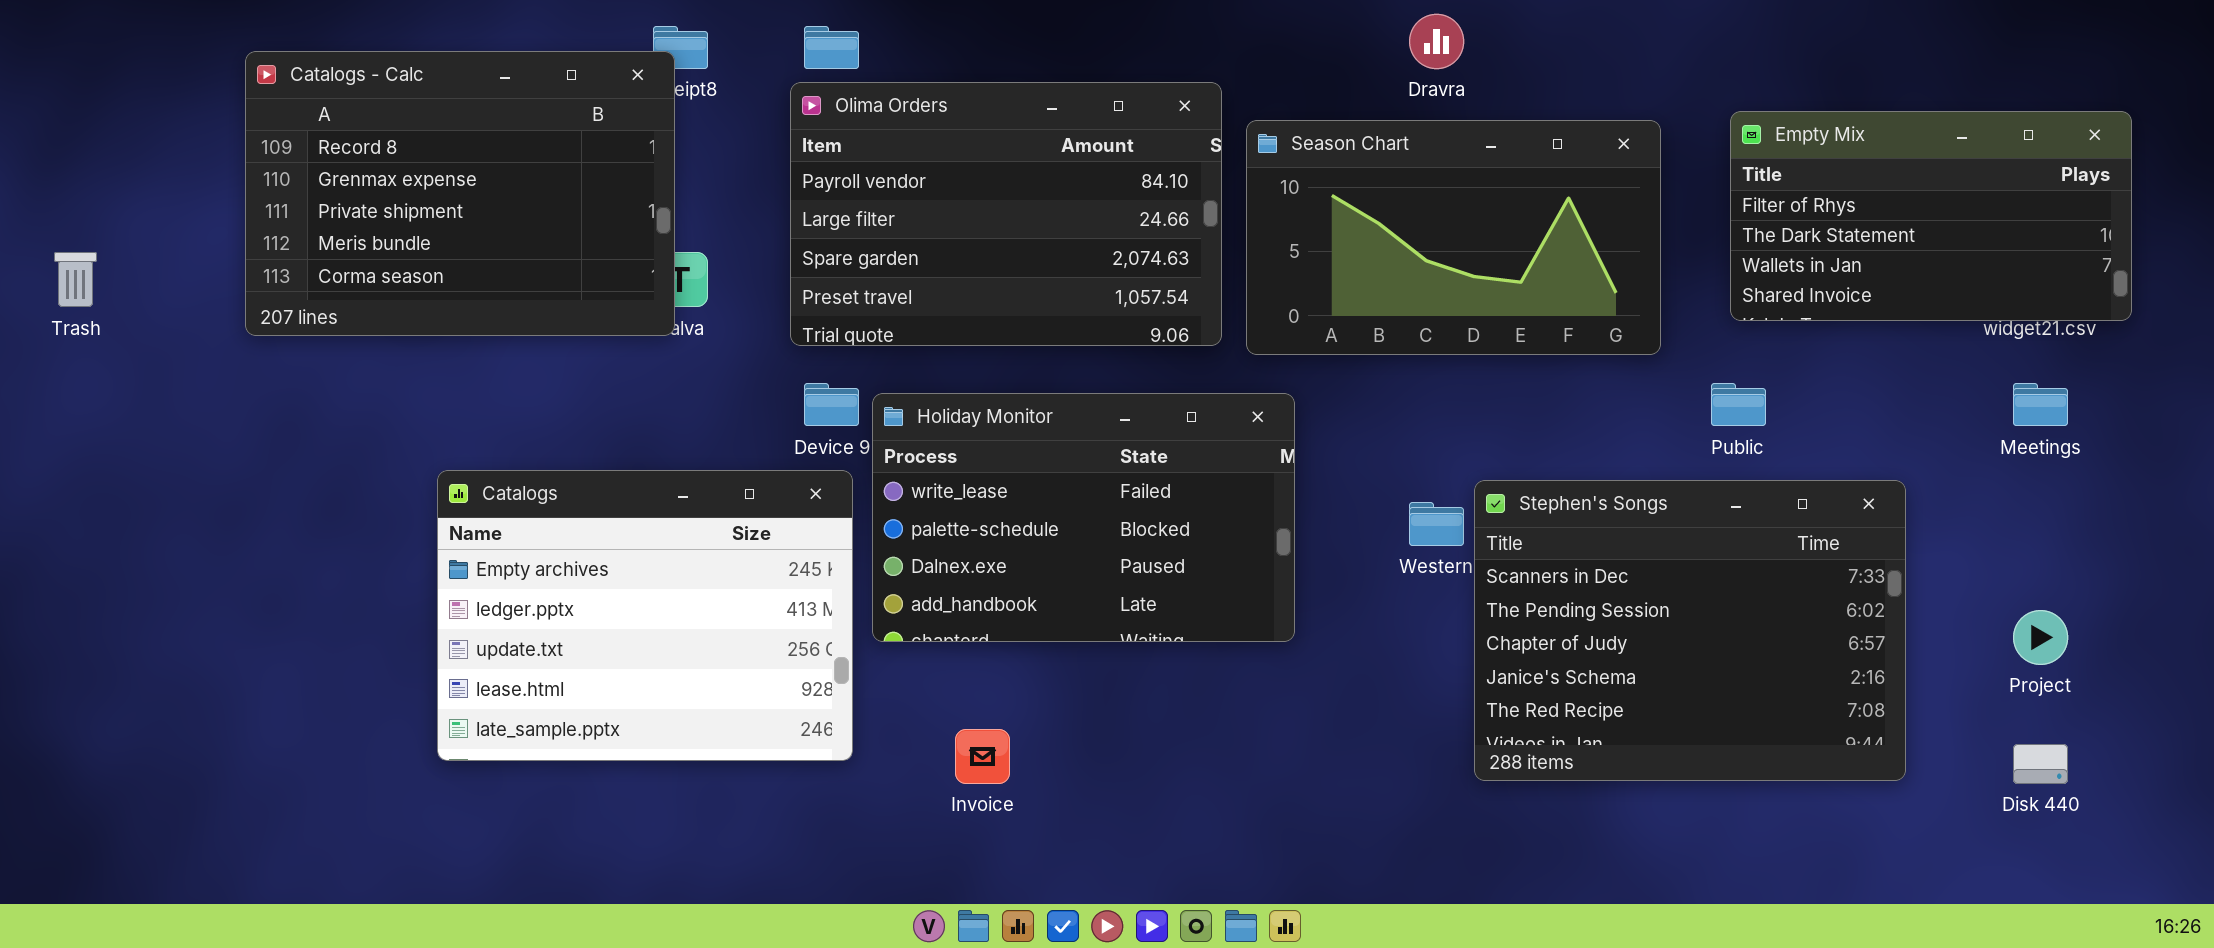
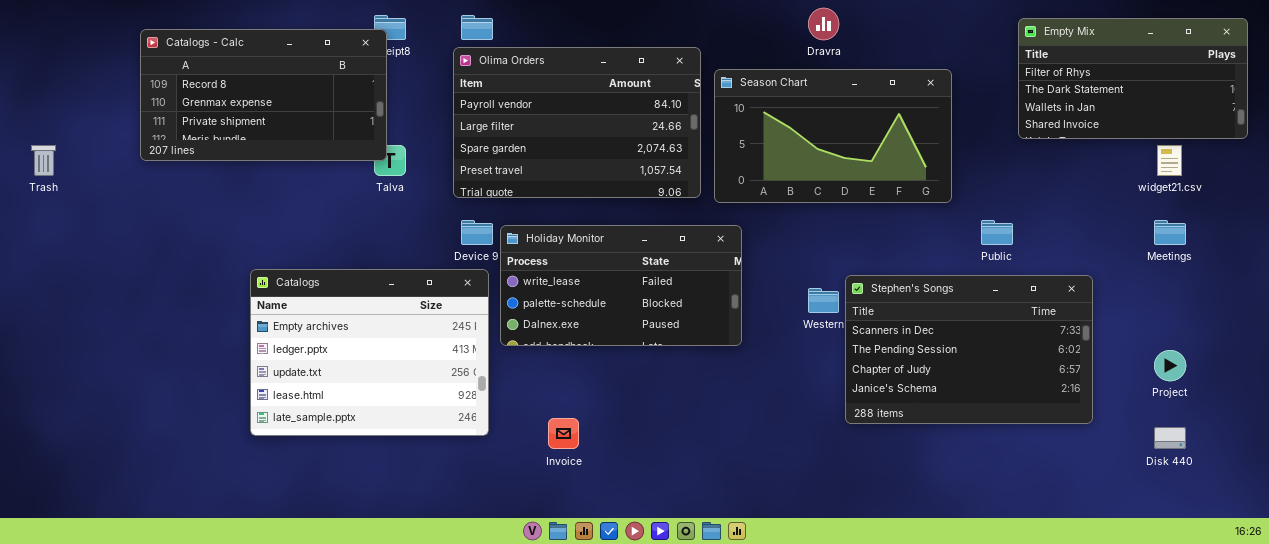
Catalogs - Calc: [245,51,675,336] -> [140,29,387,161], resized
Empty Mix: [1730,111,2132,321] -> [1018,18,1248,139], moved
Holiday Monitor: [872,393,1295,642] -> [500,225,742,346], resized
Stephen's Songs: [1474,480,1906,781] -> [845,275,1093,424], resized

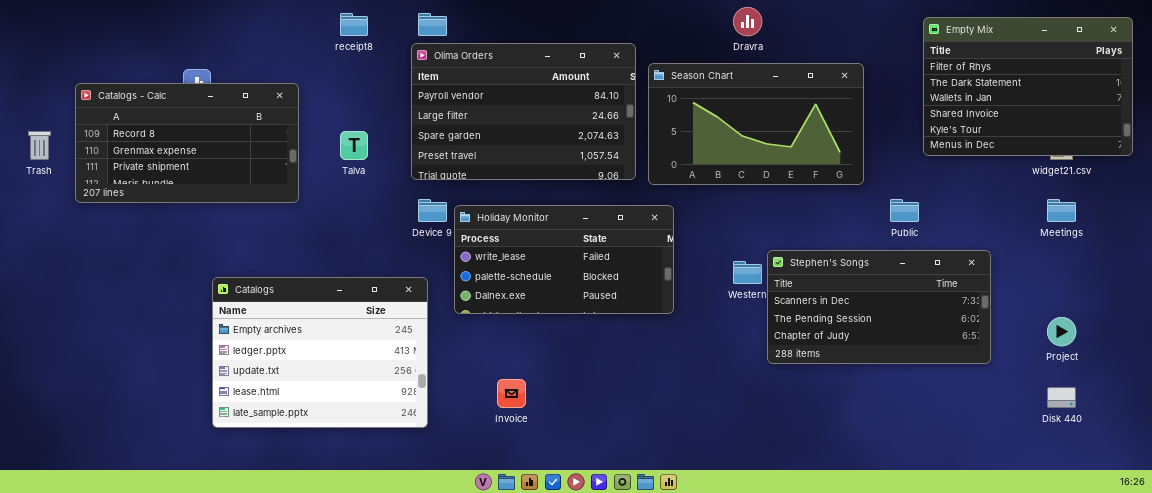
Empty Mix: [1018,18,1248,139] -> [923,17,1133,156], resized
Catalogs - Calc: [140,29,387,161] -> [75,83,299,203], moved
Catalogs: [250,269,489,436] -> [212,277,428,428], moved
Stephen's Songs: [845,275,1093,424] -> [767,250,991,364], resized

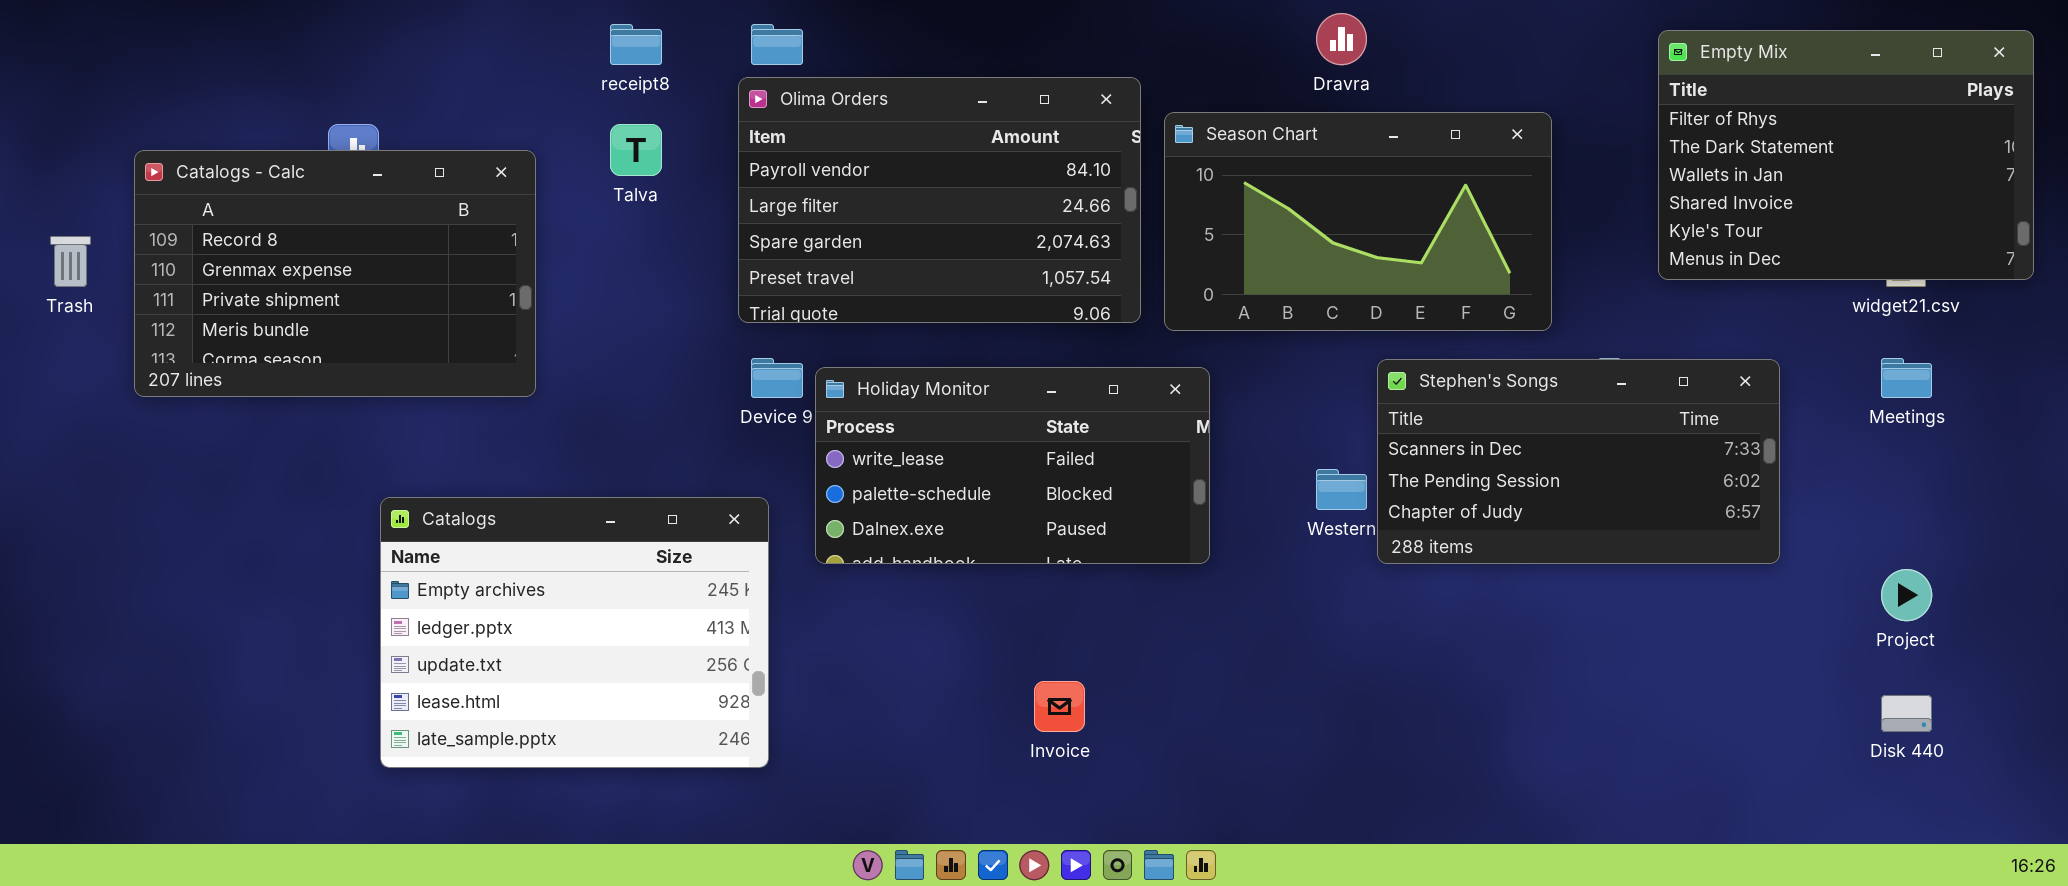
Catalogs - Calc: [75,83,299,203] -> [134,150,536,397], resized
Talva: [340,131,368,160] -> [610,124,662,176], moved
Stephen's Songs: [767,250,991,364] -> [1377,359,1780,564], moved
Invoice: [497,379,526,408] -> [1034,681,1085,732], moved

